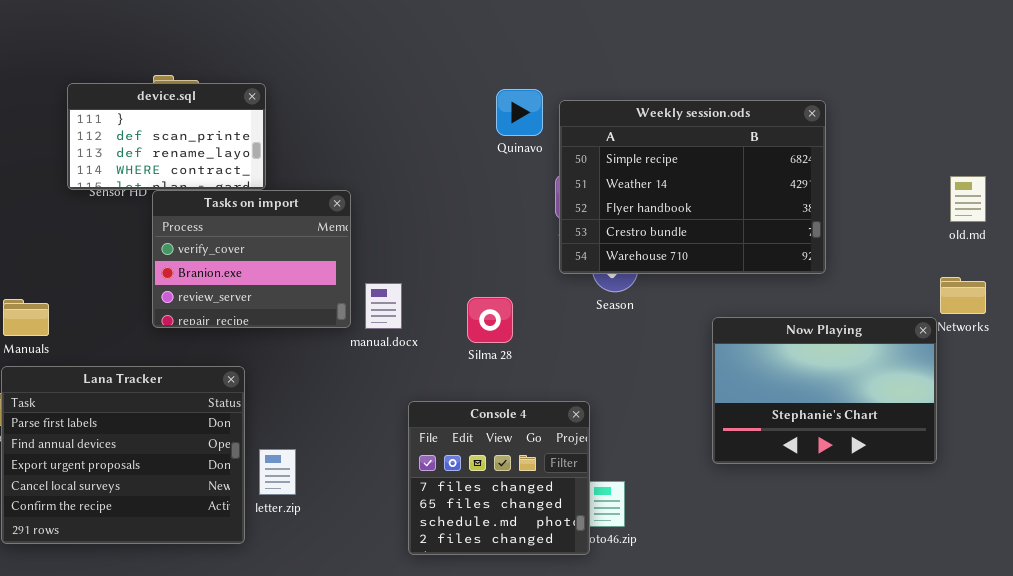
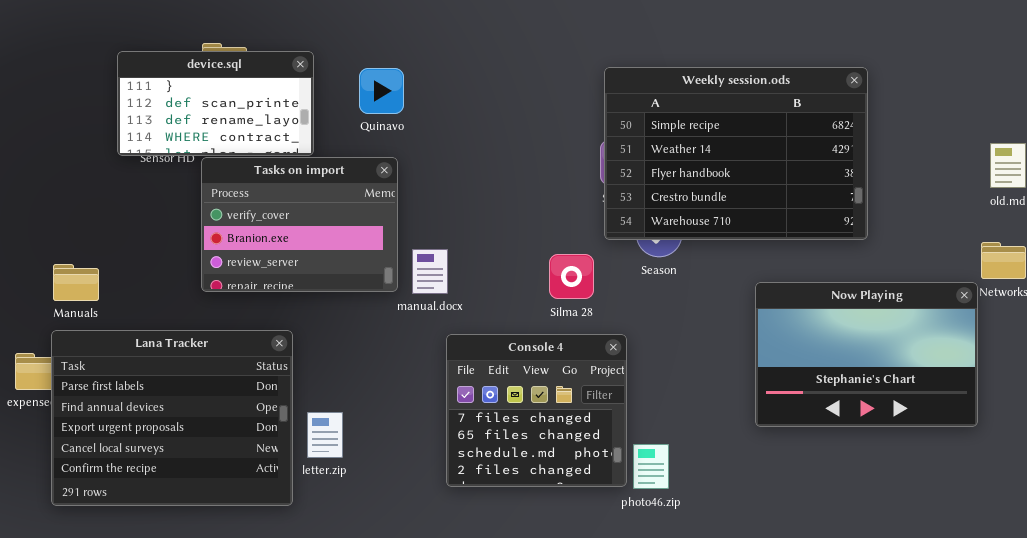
Quinavo: [496,89,543,136] -> [359,68,404,114], moved
Silma 28: [467,297,513,343] -> [549,254,594,299], moved
Console 4: [408,401,590,555] -> [446,334,627,487], moved

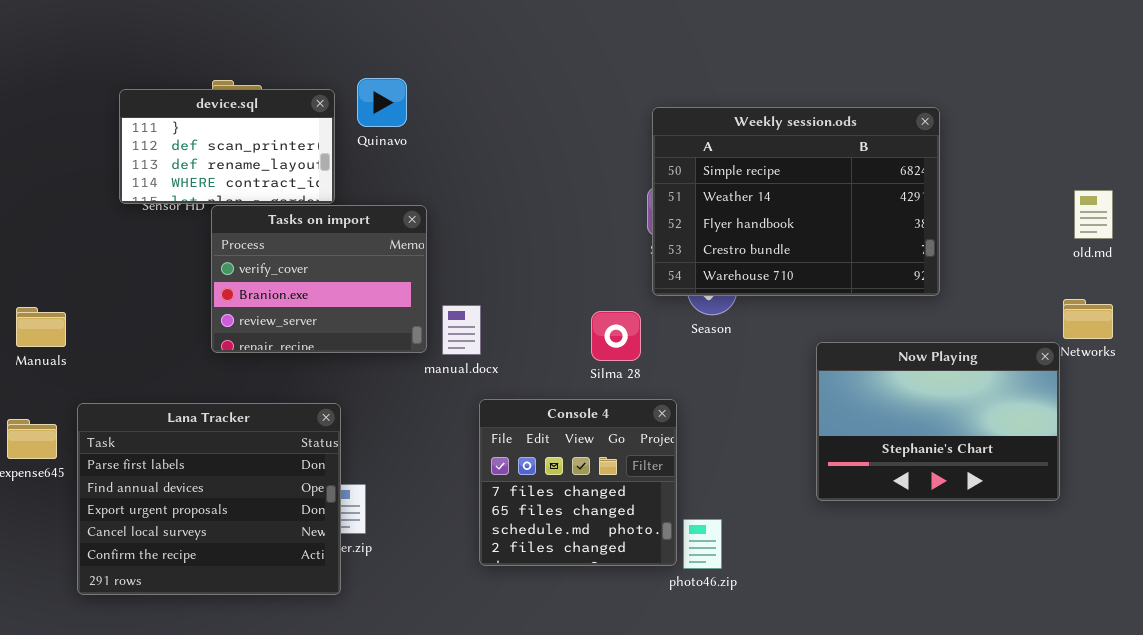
Quinavo: [359,68,404,114] -> [357,78,407,127], moved
Manuals: [53,264,99,301] -> [16,307,66,347], moved
Lana Tracker: [51,330,293,506] -> [77,403,341,595], moved

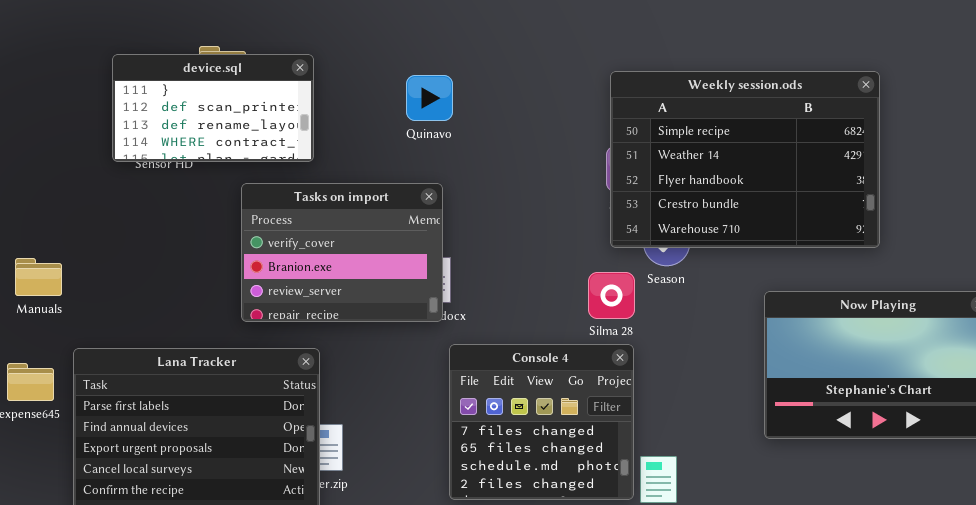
Quinavo: [357,78,407,127] -> [406,75,453,121], moved
Tasks on import: [211,205,427,353] -> [241,183,443,322], moved
Silma 28: [591,311,641,361] -> [588,272,635,319], moved

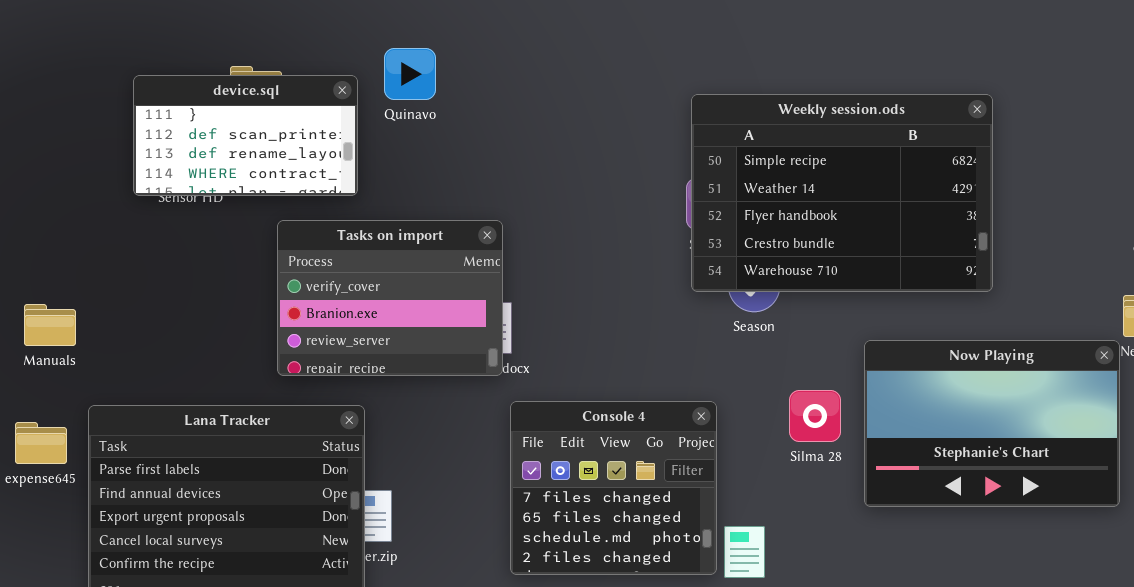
Quinavo: [406,75,453,121] -> [384,48,436,100], moved
Silma 28: [588,272,635,319] -> [789,390,841,442], moved

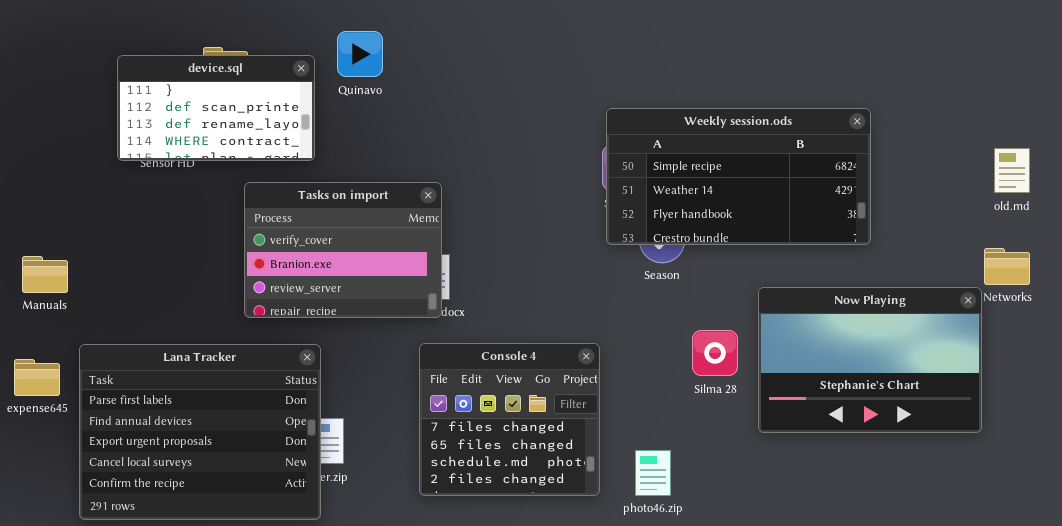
Weekly session.ods: [691,94,993,292] -> [606,108,871,245], resized
Console 4: [510,401,717,575] -> [419,343,600,496], moved

